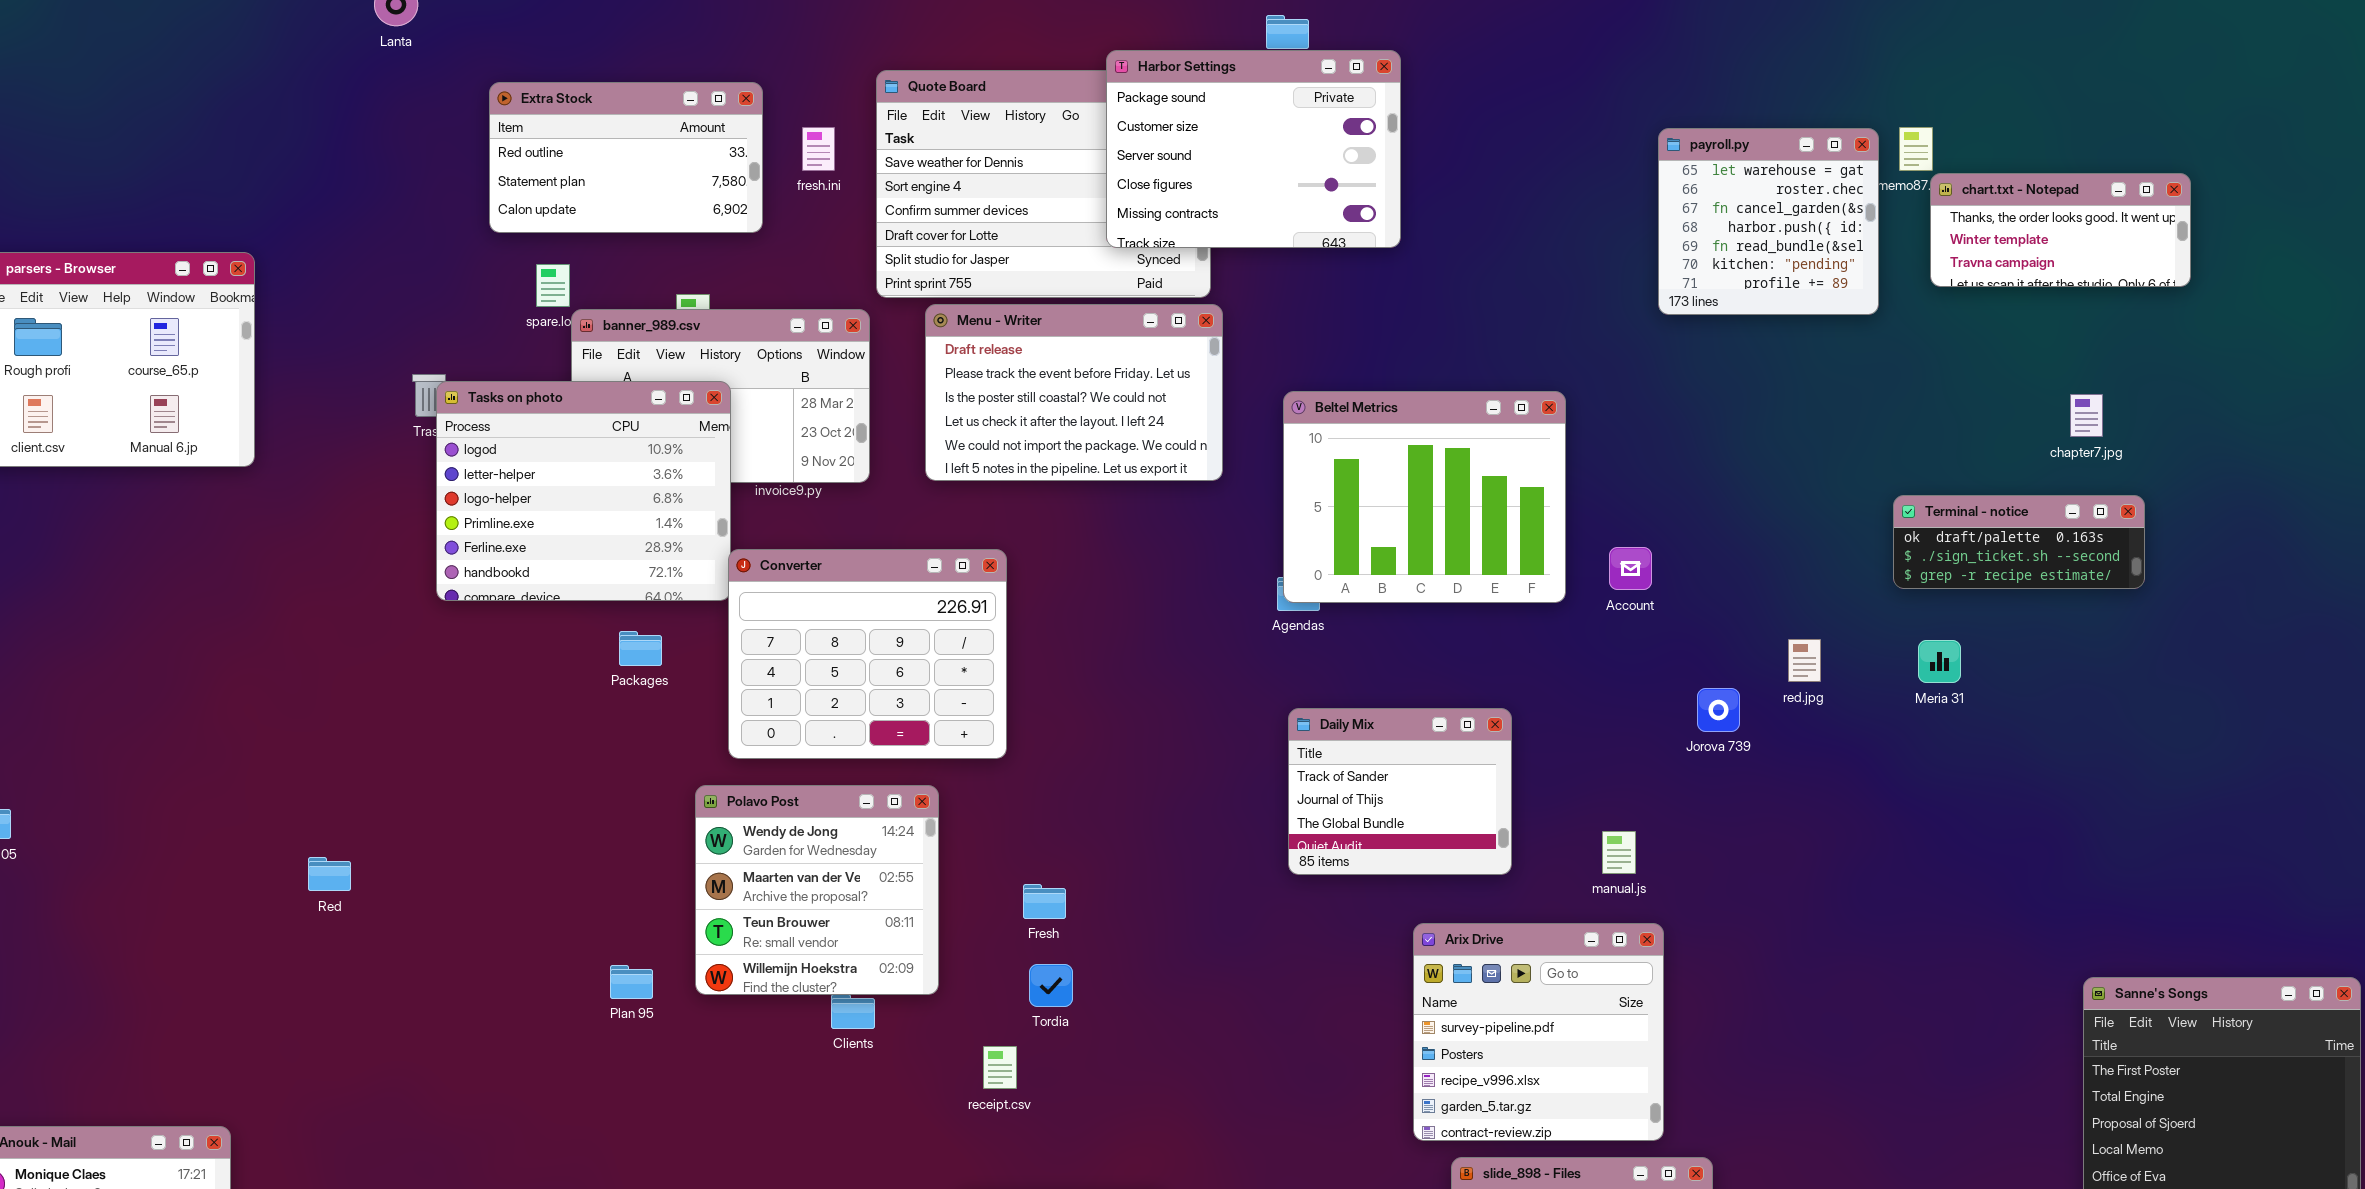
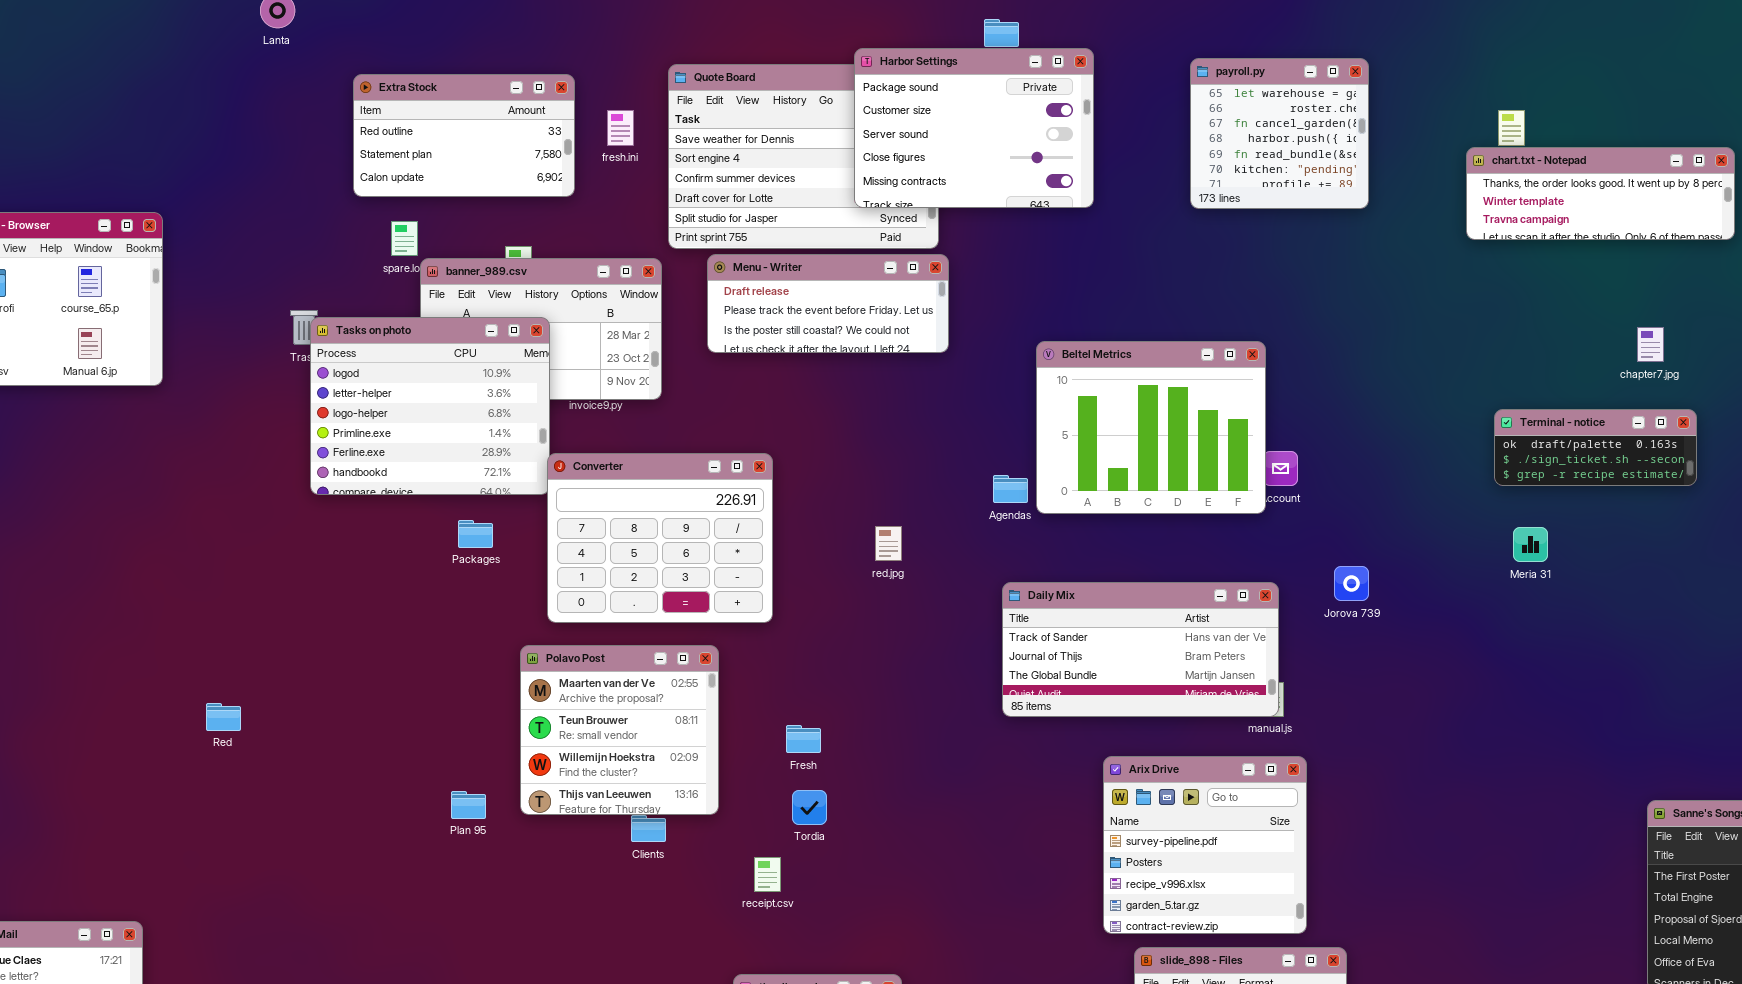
payroll.py: [1658,128,1879,315] -> [1190,58,1369,209], moved
chart.txt - Notepad: [1930,173,2191,287] -> [1466,147,1735,240], resized
Menu - Writer: [925,304,1223,481] -> [707,254,949,353], resized
Beltel Metrics: [1283,391,1566,603] -> [1036,341,1266,514], moved
red.jpg: [1788,639,1821,682] -> [875,526,902,561], moved
Daily Mix: [1288,708,1512,875] -> [1002,582,1279,717], resized
Polavo Post: [695,785,939,995] -> [520,645,719,815], scrolled down 1 row

